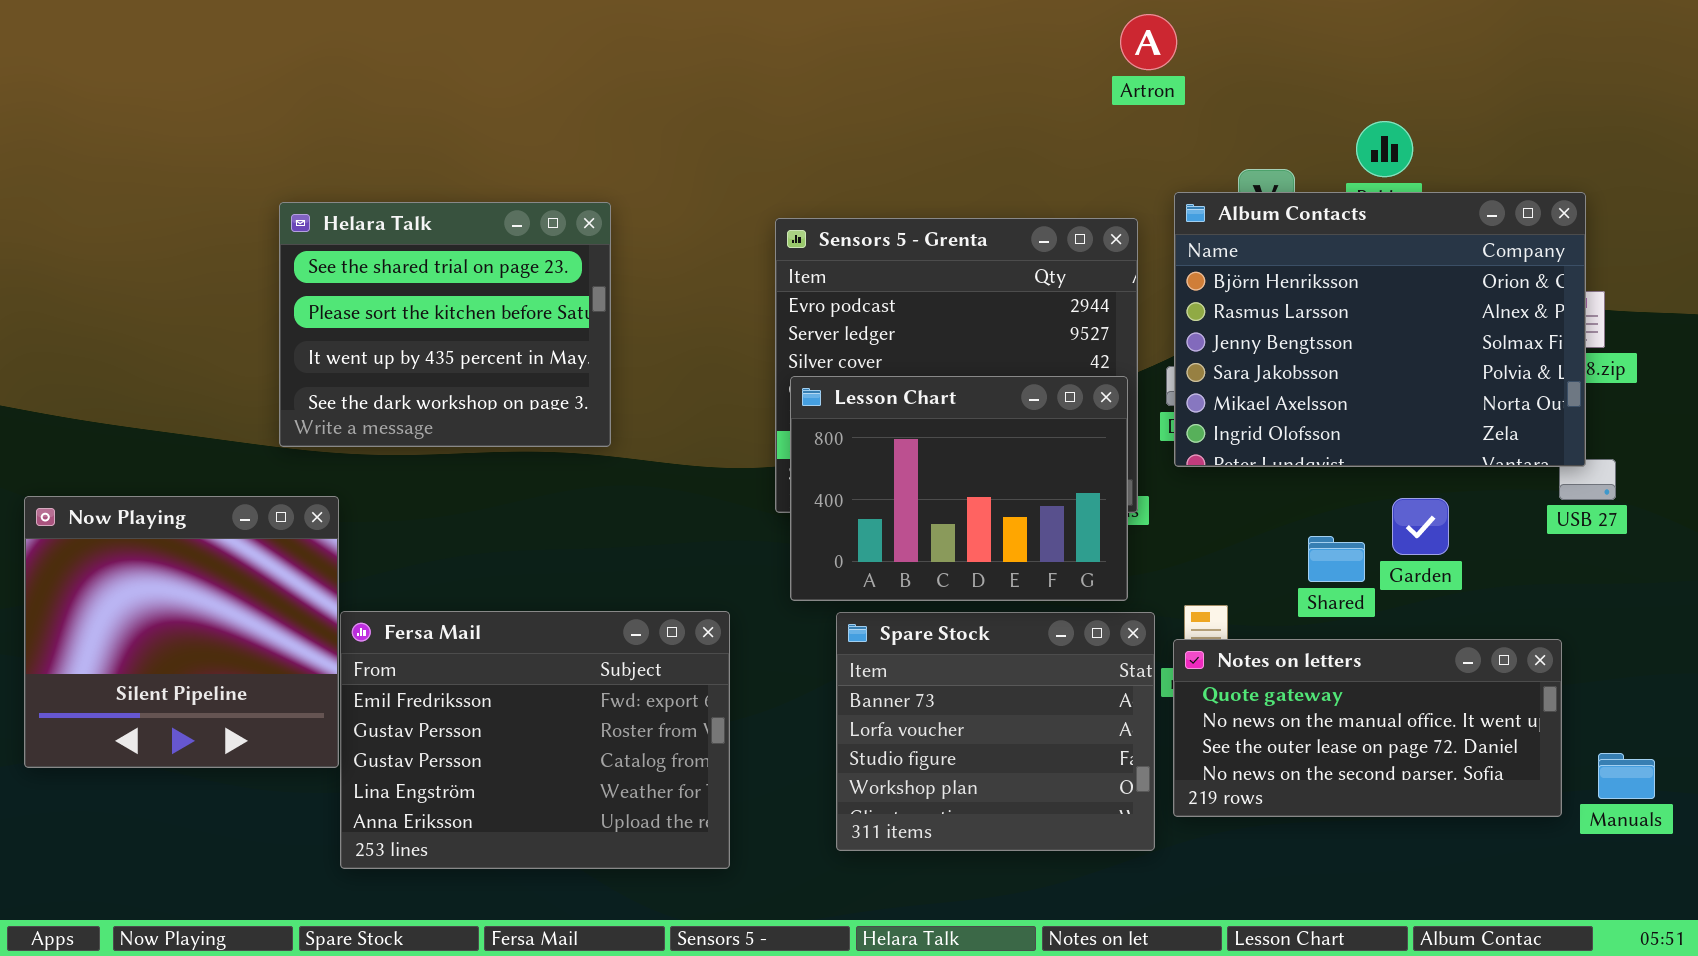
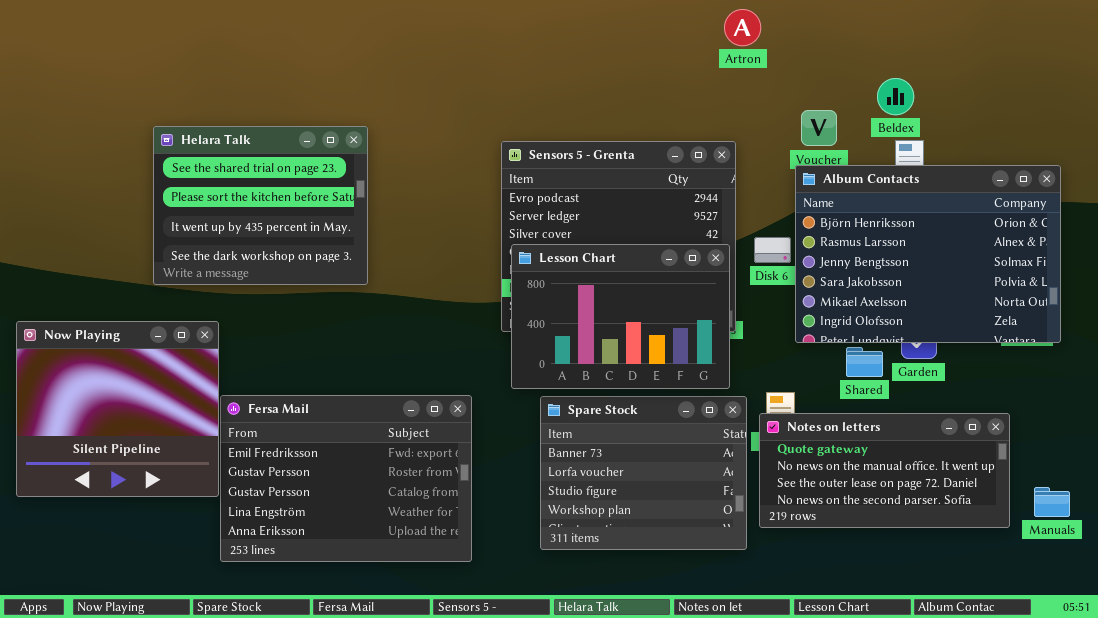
Album Contacts: [1174,192,1586,467] -> [795,165,1061,343], moved
Helara Talk: [279,202,611,447] -> [153,126,368,285], moved

